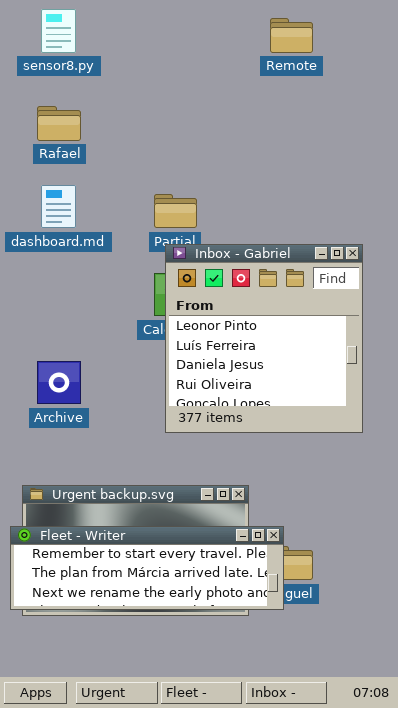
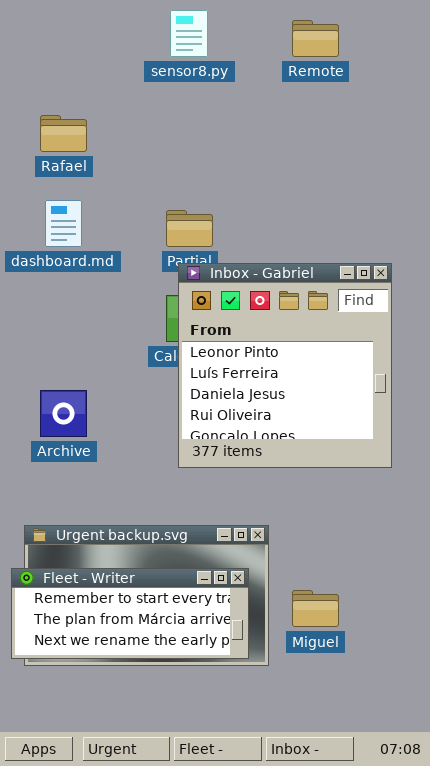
sensor8.py: [41,9,76,53] -> [170,10,208,57], moved
Fleet - Writer: [10,526,284,610] -> [11,568,249,659], resized

